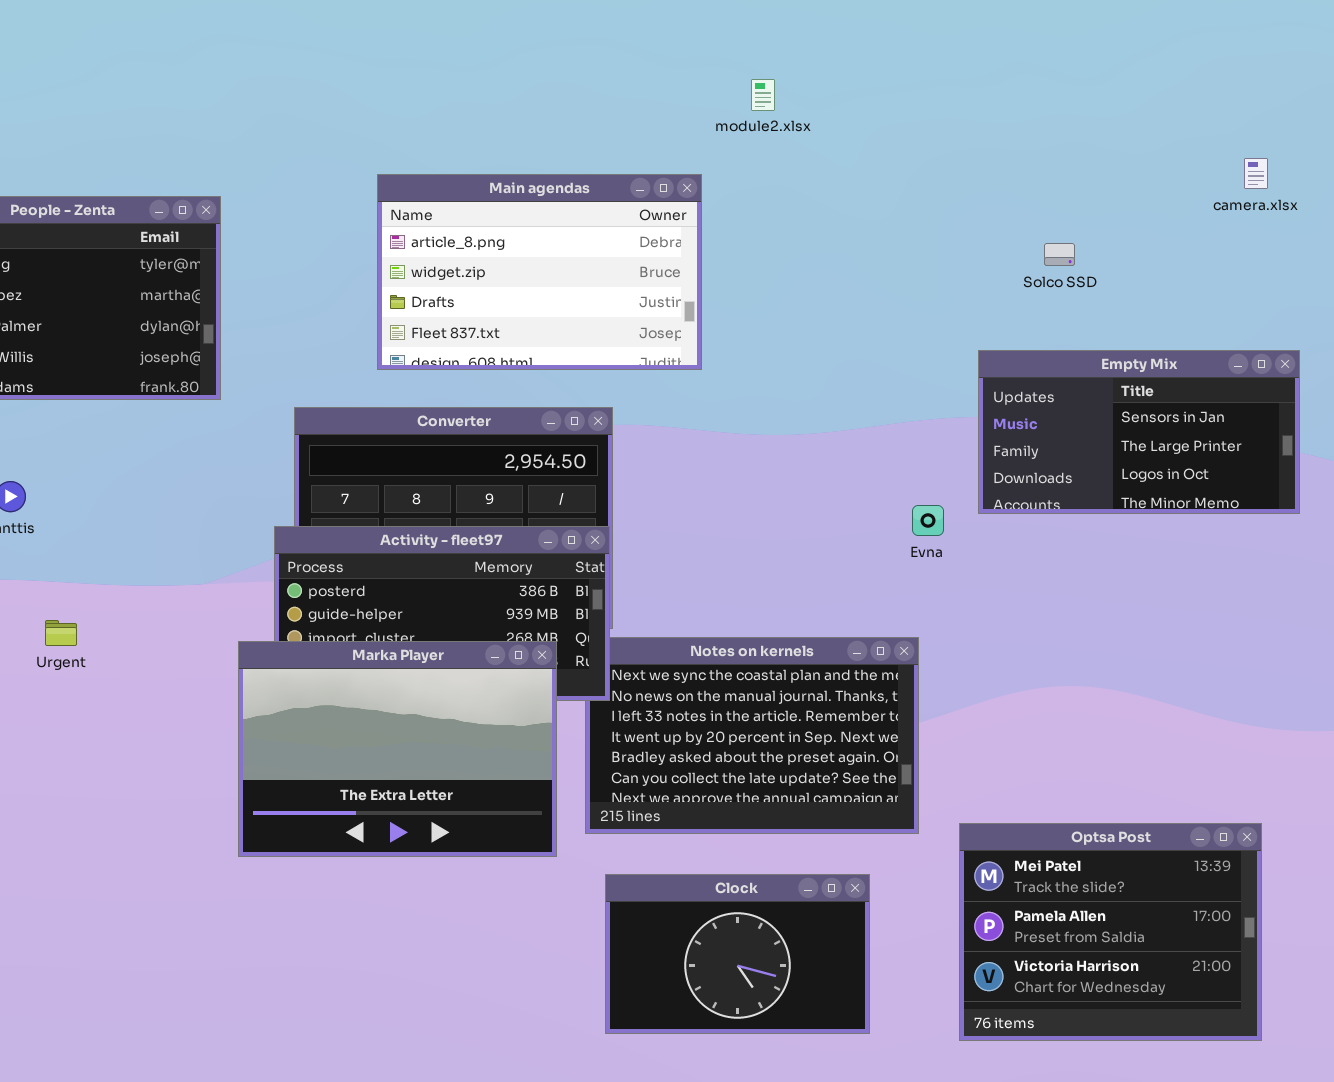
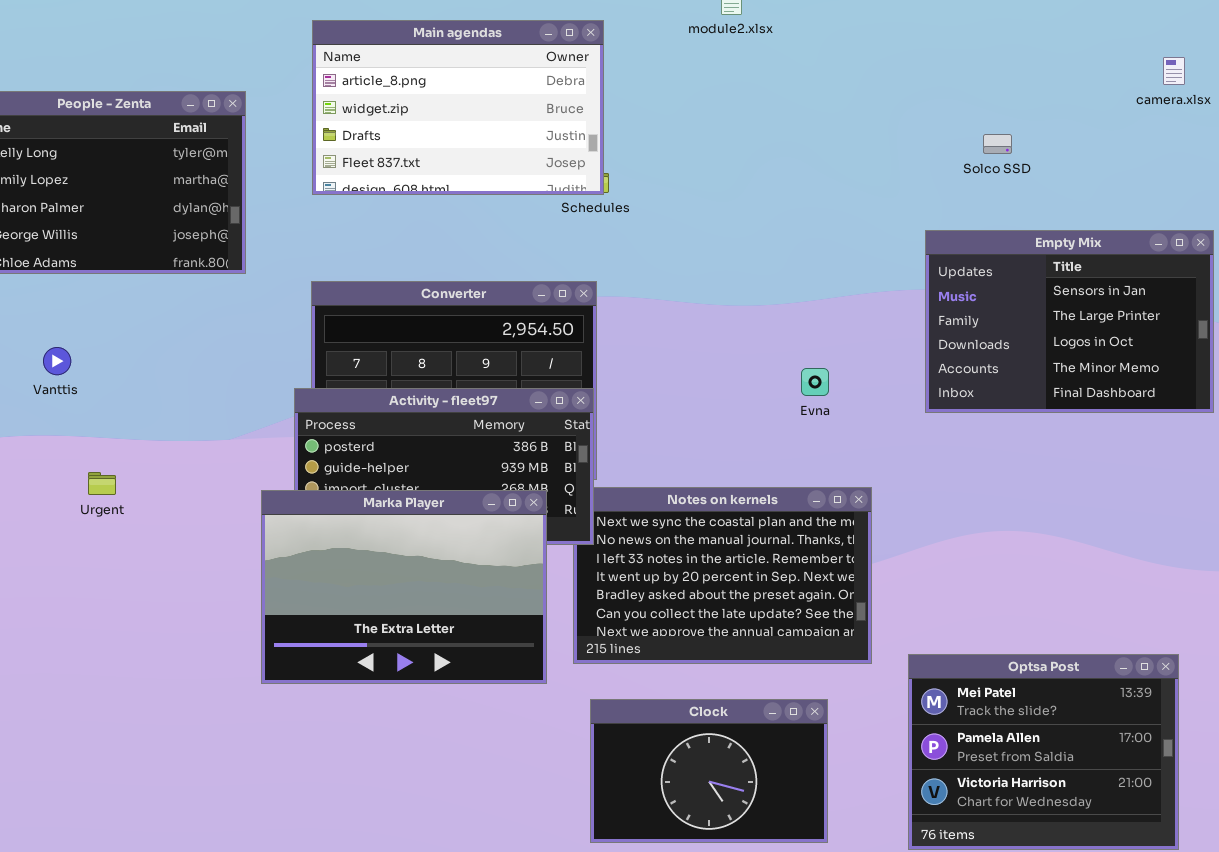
Main agendas: [377,174,702,370] -> [312,20,604,195], moved
Empty Mix: [978,350,1300,514] -> [925,230,1214,413], resized
Evna: [912,505,944,536] -> [801,368,829,396], moved

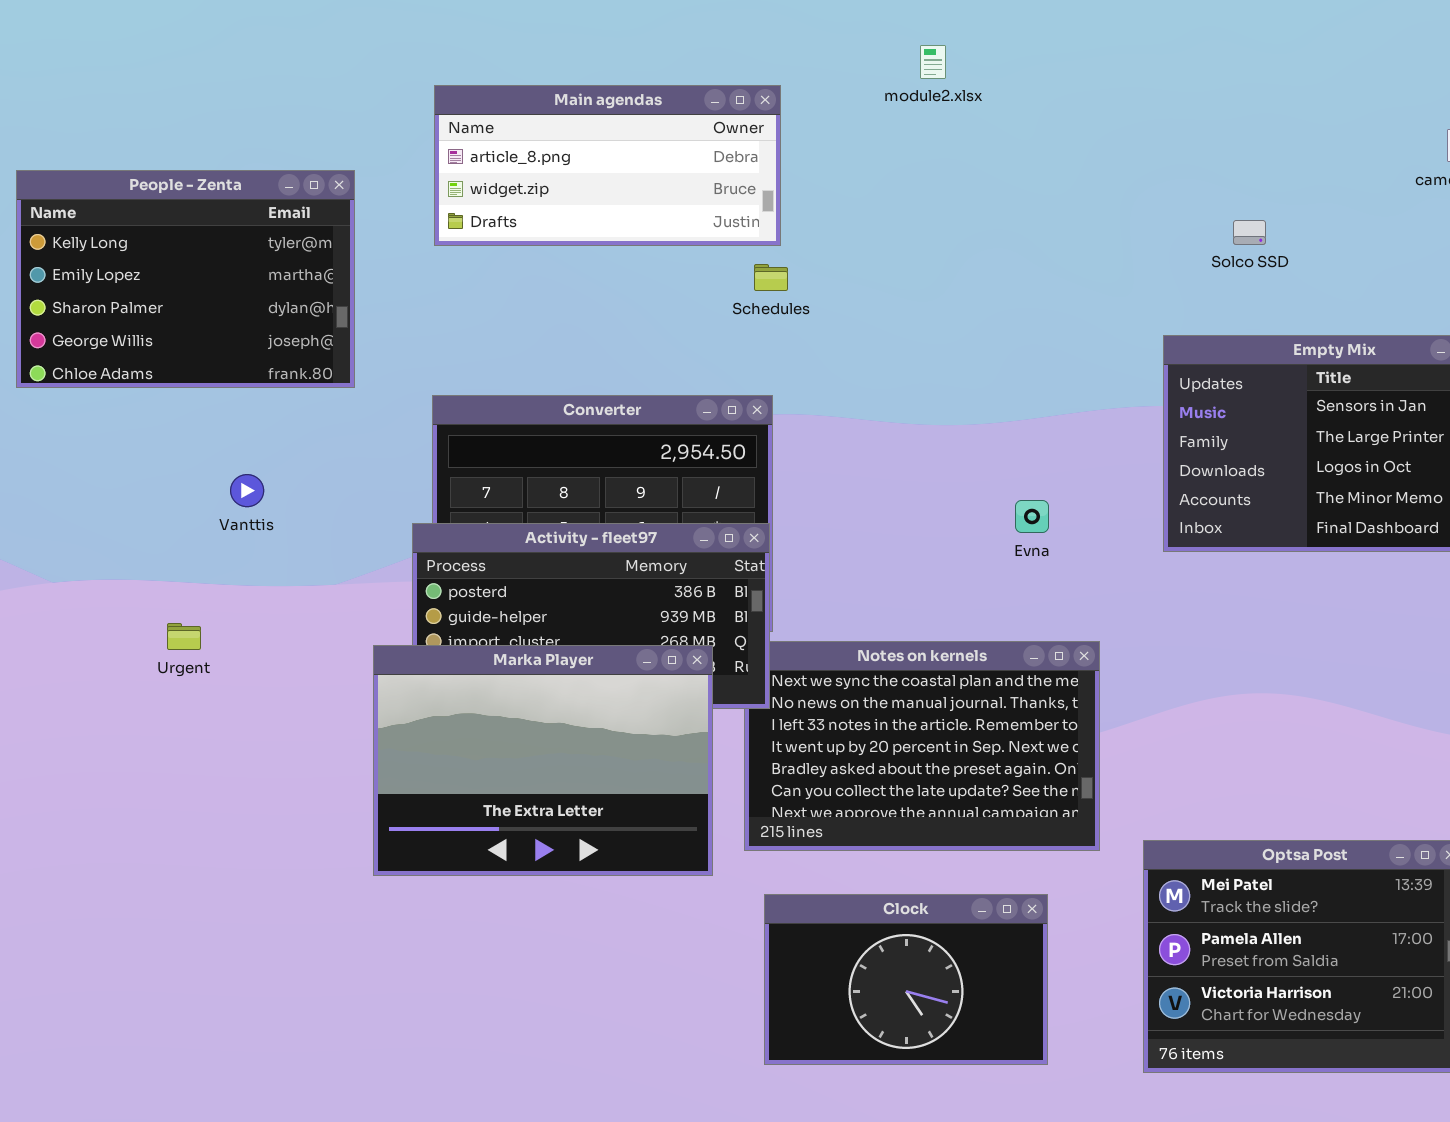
Main agendas: [312,20,604,195] -> [434,85,781,246], resized
Vanttis: [43,347,71,375] -> [230,474,264,507], moved

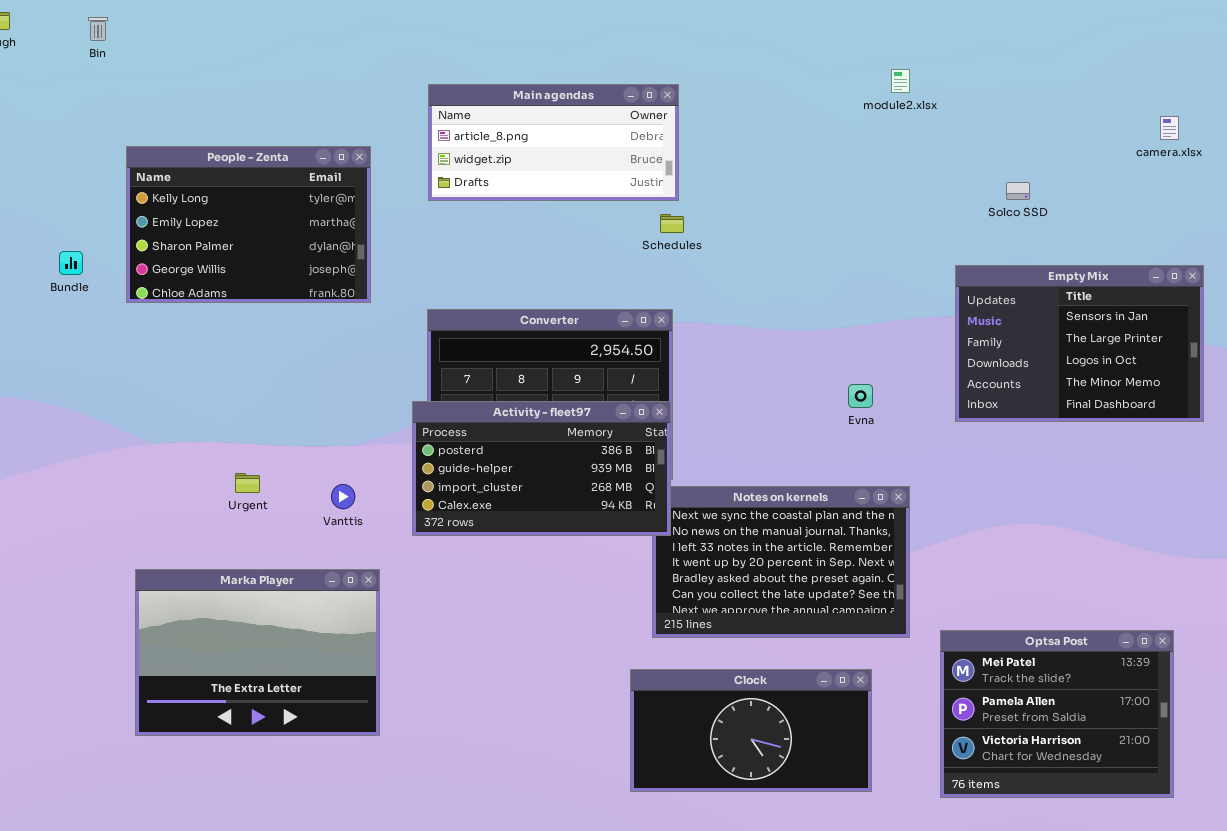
module2.xlsx: [920,45,946,79] -> [891,69,910,93], moved
Vanttis: [230,474,264,507] -> [331,484,355,509], moved
Marka Player: [373,645,713,876] -> [135,569,380,736], moved
Clock: [764,894,1048,1065] -> [630,669,872,792], resized

